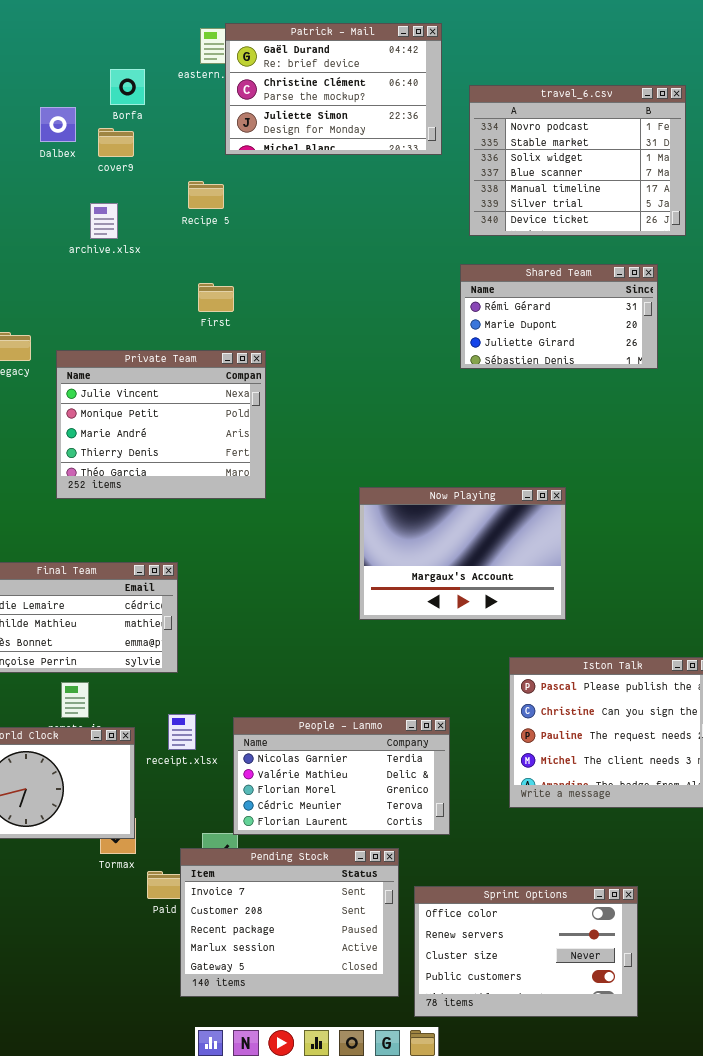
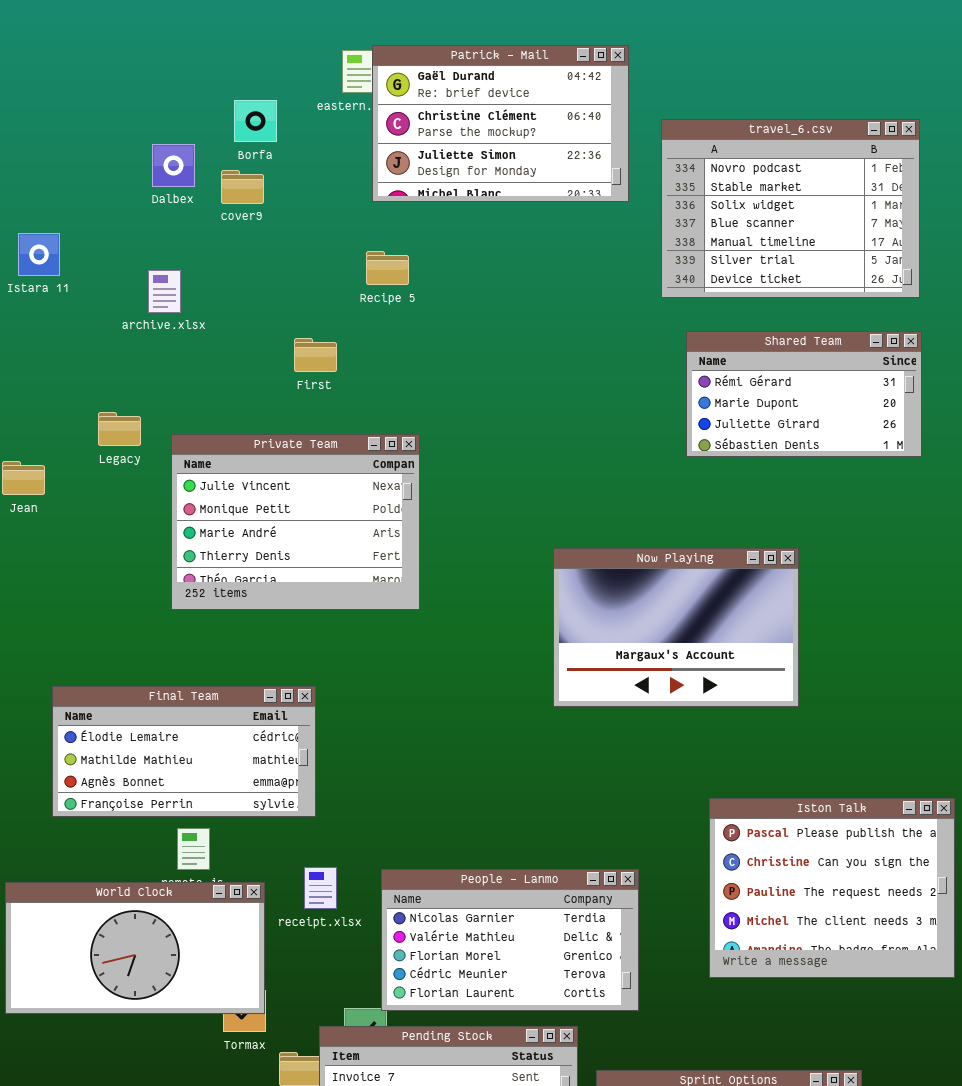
Recipe 5: [188,181,224,209] -> [366,251,409,285], moved
archive.xlsx: [90,203,118,239] -> [148,270,181,313], moved
Shared Team: [460,264,658,369] -> [686,331,922,457], moved
First: [198,283,234,312] -> [294,338,337,372], moved
Now Playing: [359,487,566,620] -> [553,548,799,707], moved

